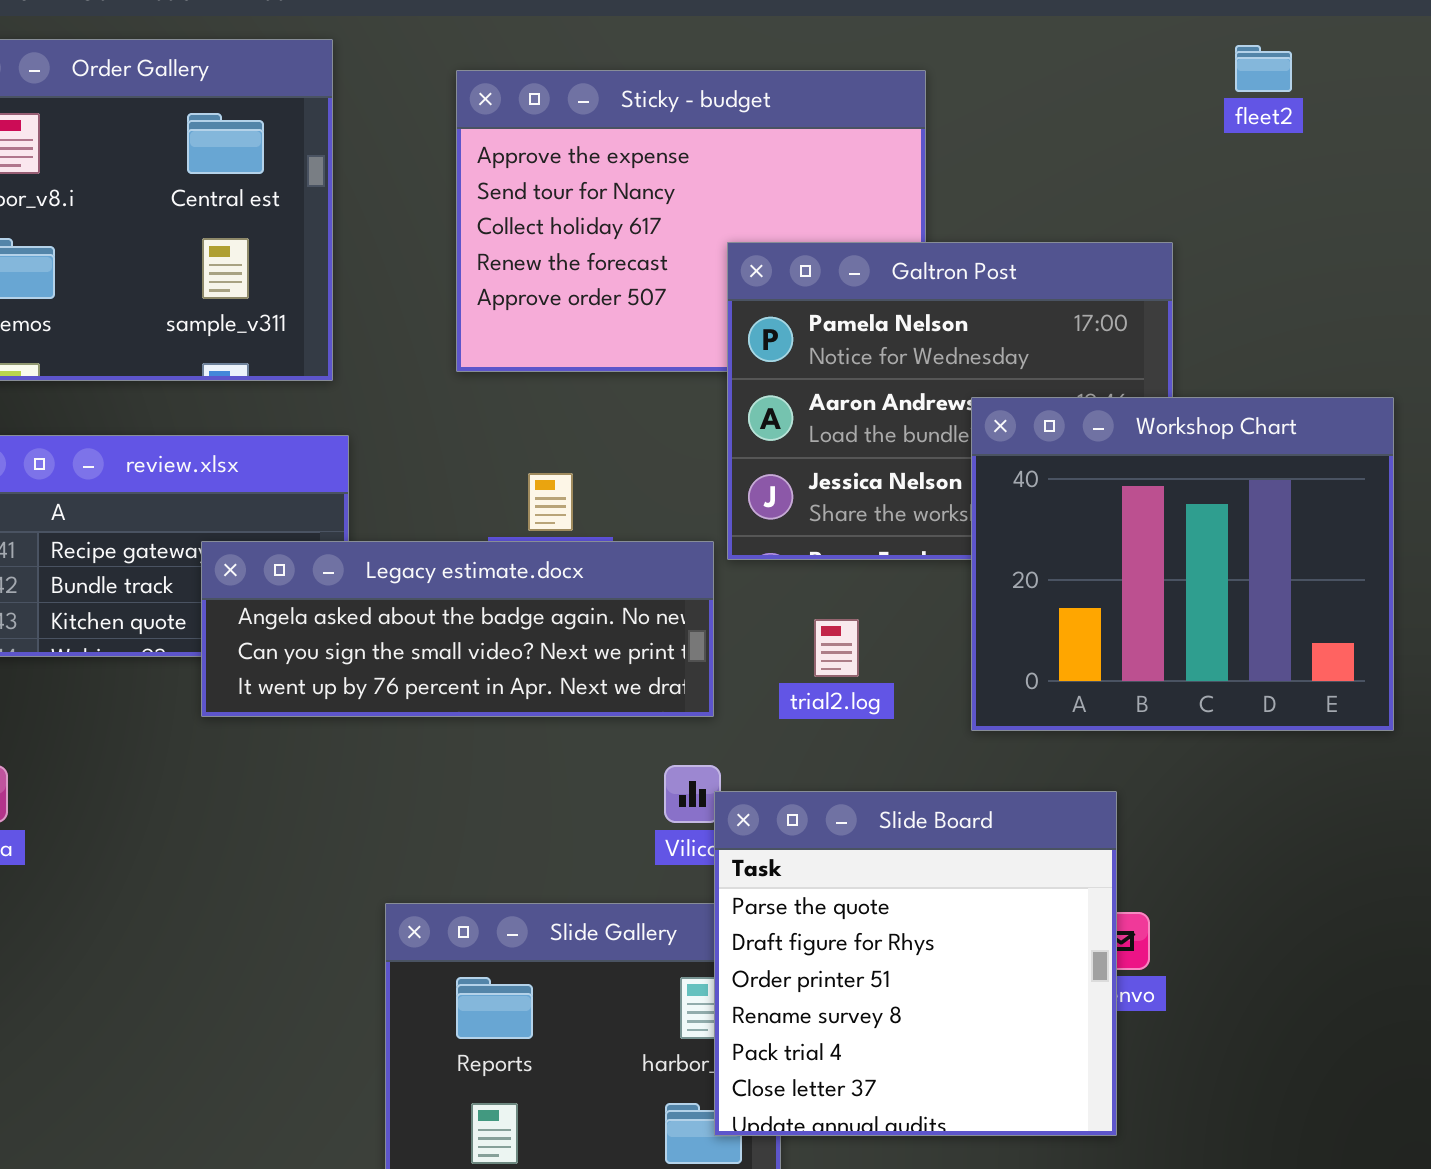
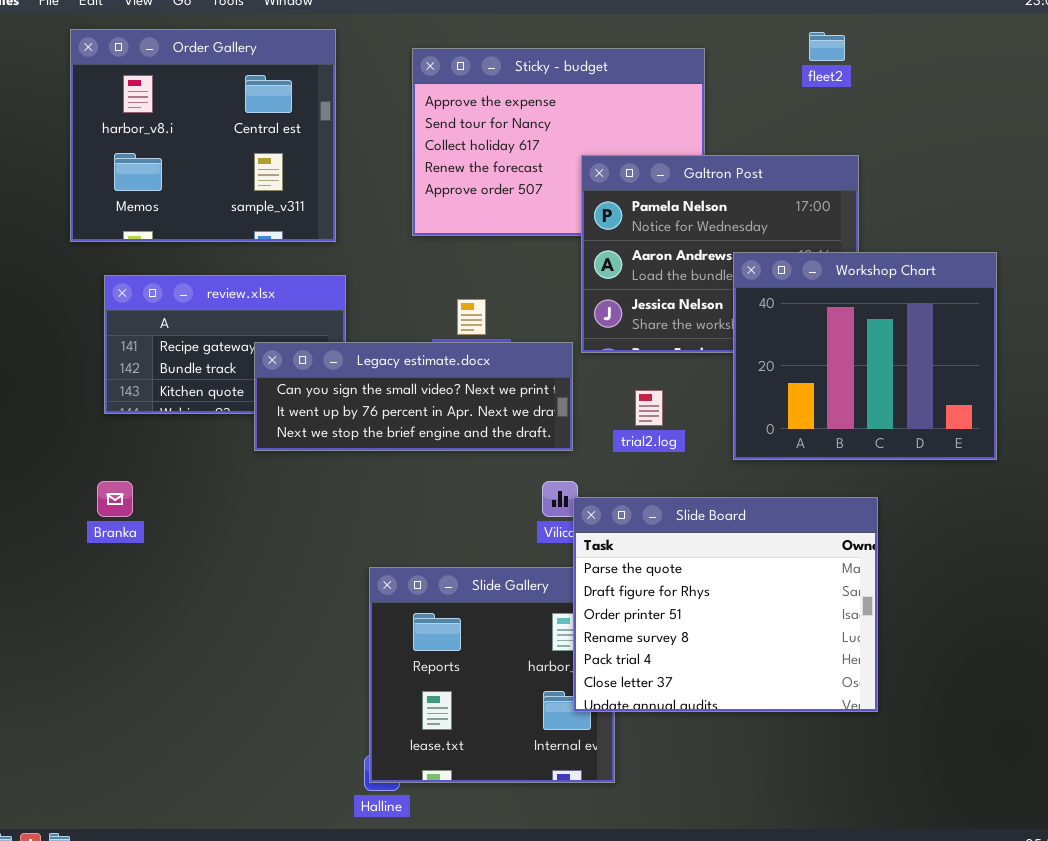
fleet2: [1235,45,1292,92] -> [809,32,845,61], moved
Legacy estimate.docx: [201,541,714,717] -> [254,342,573,451], scrolled down 1 row
Slide Board: [714,791,1117,1136] -> [573,497,878,712], resized

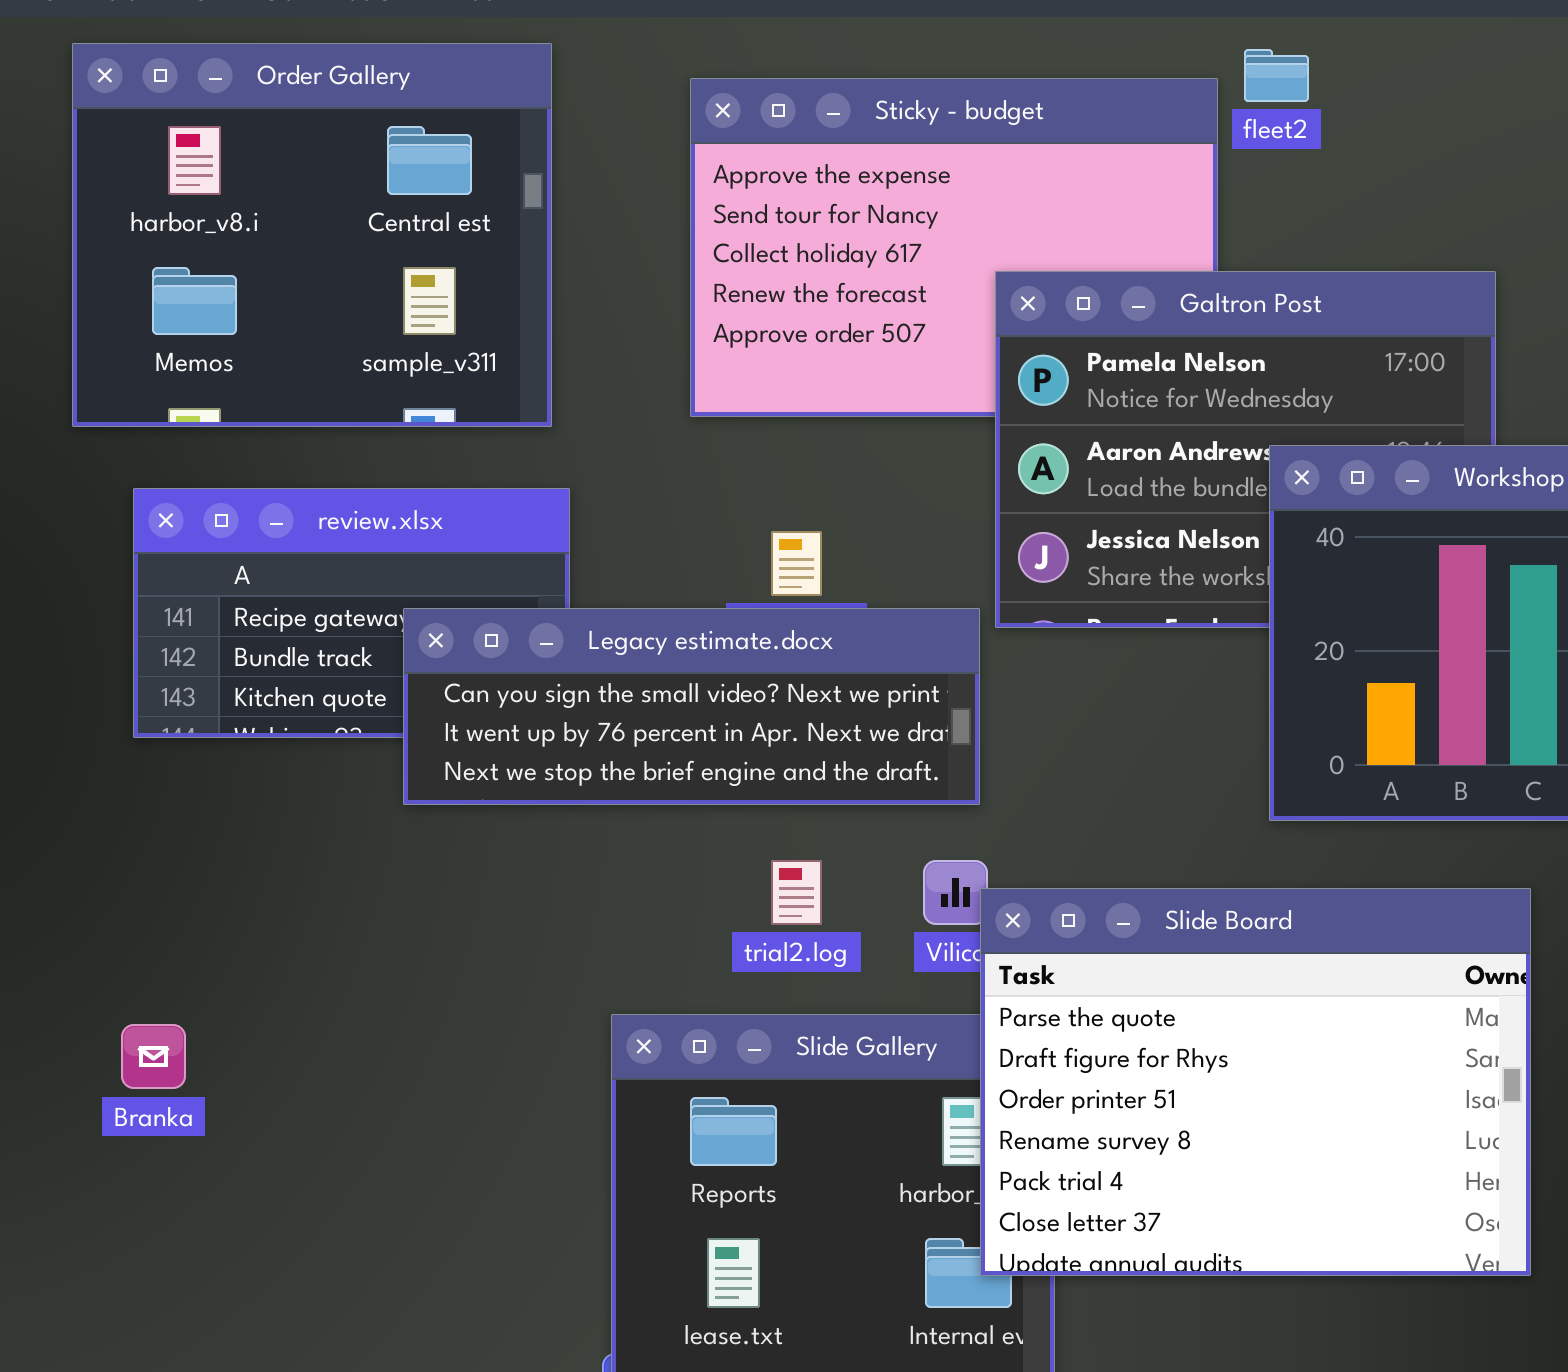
fleet2: [809,32,845,61] -> [1244,49,1309,102], moved
trial2.log: [635,390,663,426] -> [771,860,822,925], moved
Branka: [97,481,133,517] -> [121,1024,186,1089], moved

